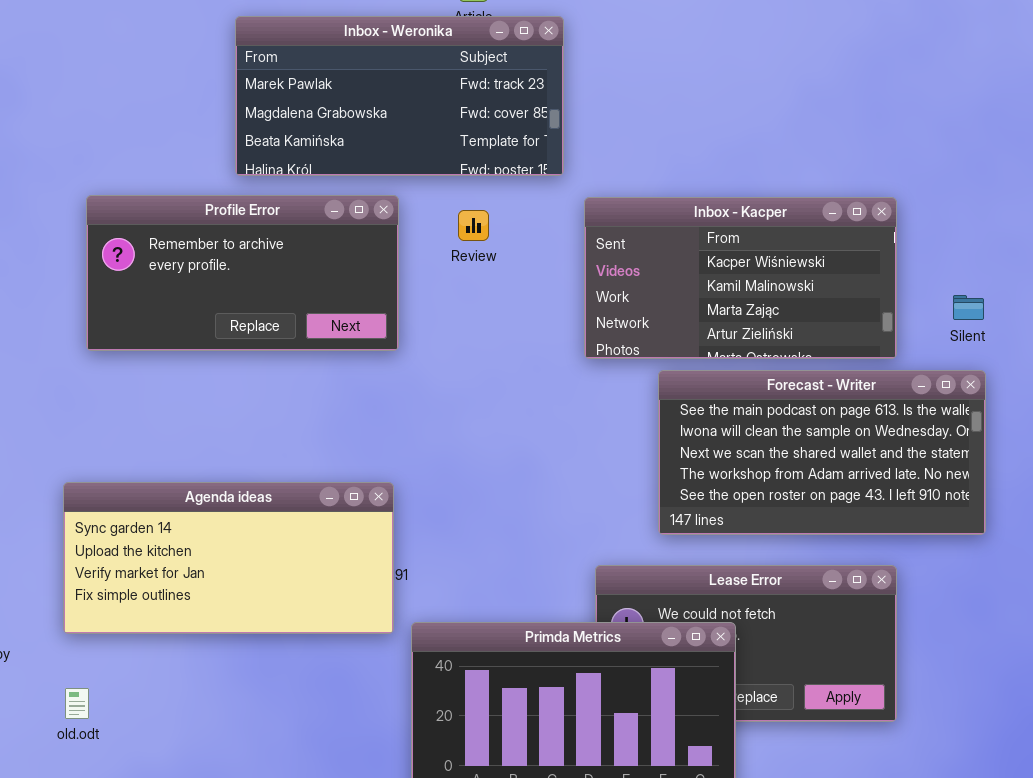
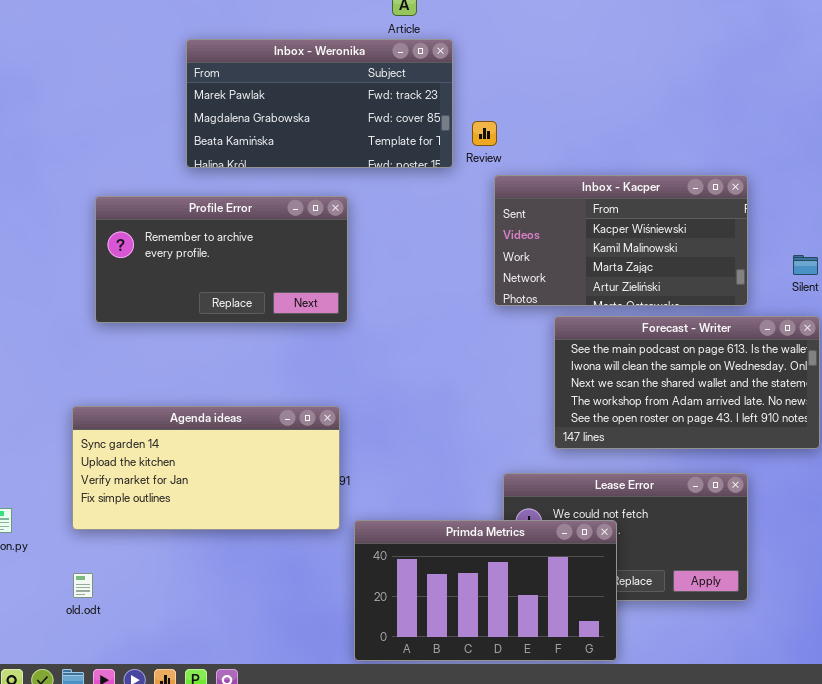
Inbox - Weronika: [235,16,564,176] -> [186,39,453,168], moved
Profile Error: [86,195,399,351] -> [95,196,348,323], moved
Review: [458,210,489,241] -> [472,121,497,146], moved

